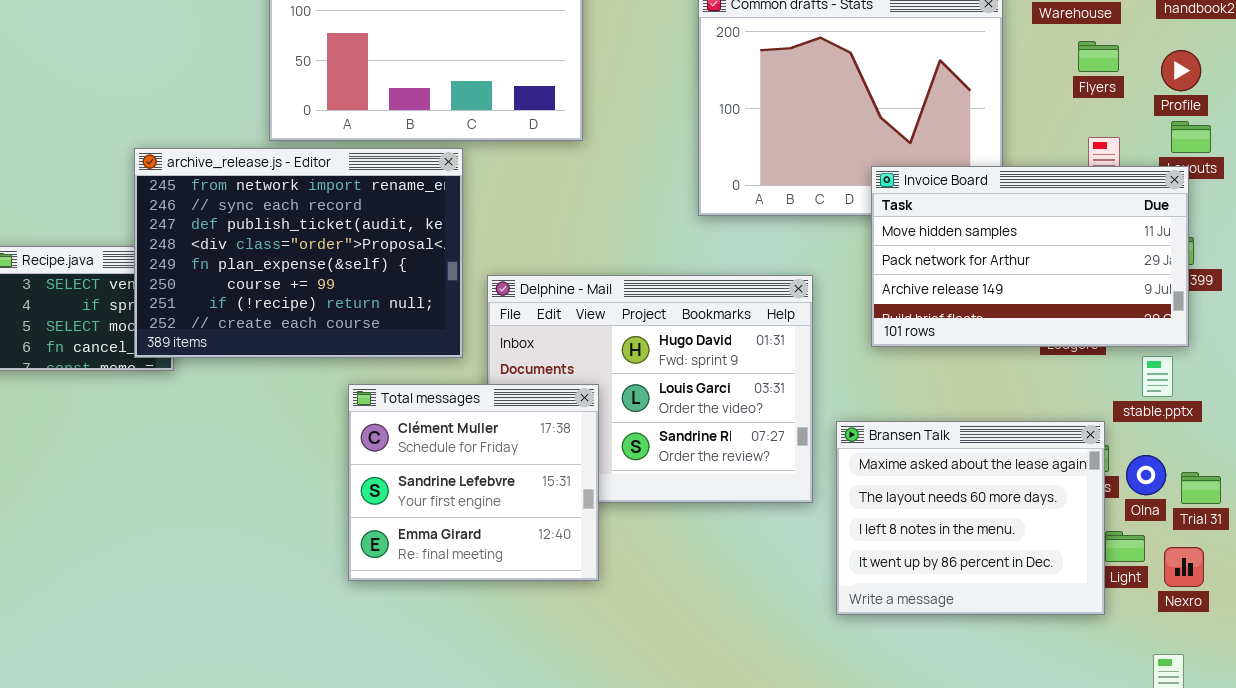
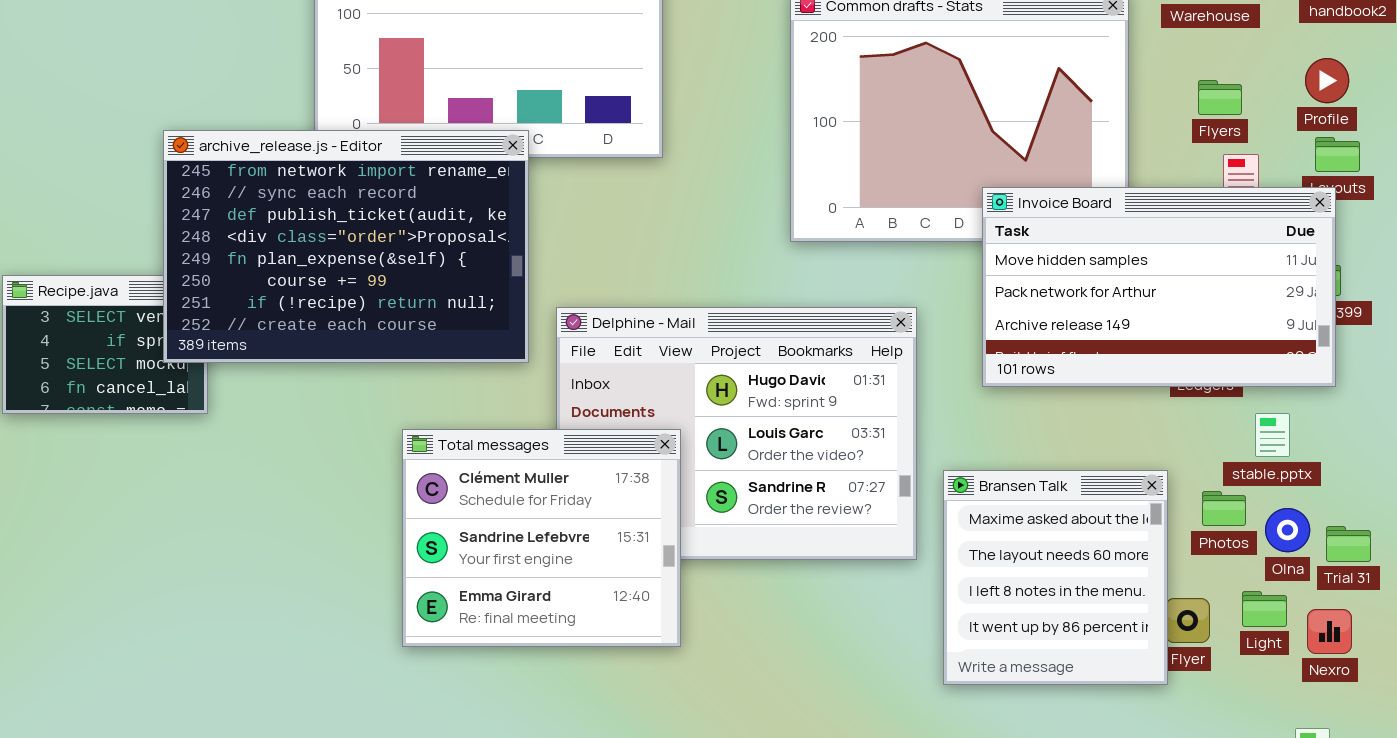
Flyers: [1078,41,1119,72] -> [1198,80,1242,115], moved
archive_release.js - Editor: [134,148,463,358] -> [163,130,529,363], moved
stable.pptx: [1142,356,1173,397] -> [1255,413,1290,457], moved
Bransen Talk: [836,421,1105,615] -> [943,470,1168,685], resized

